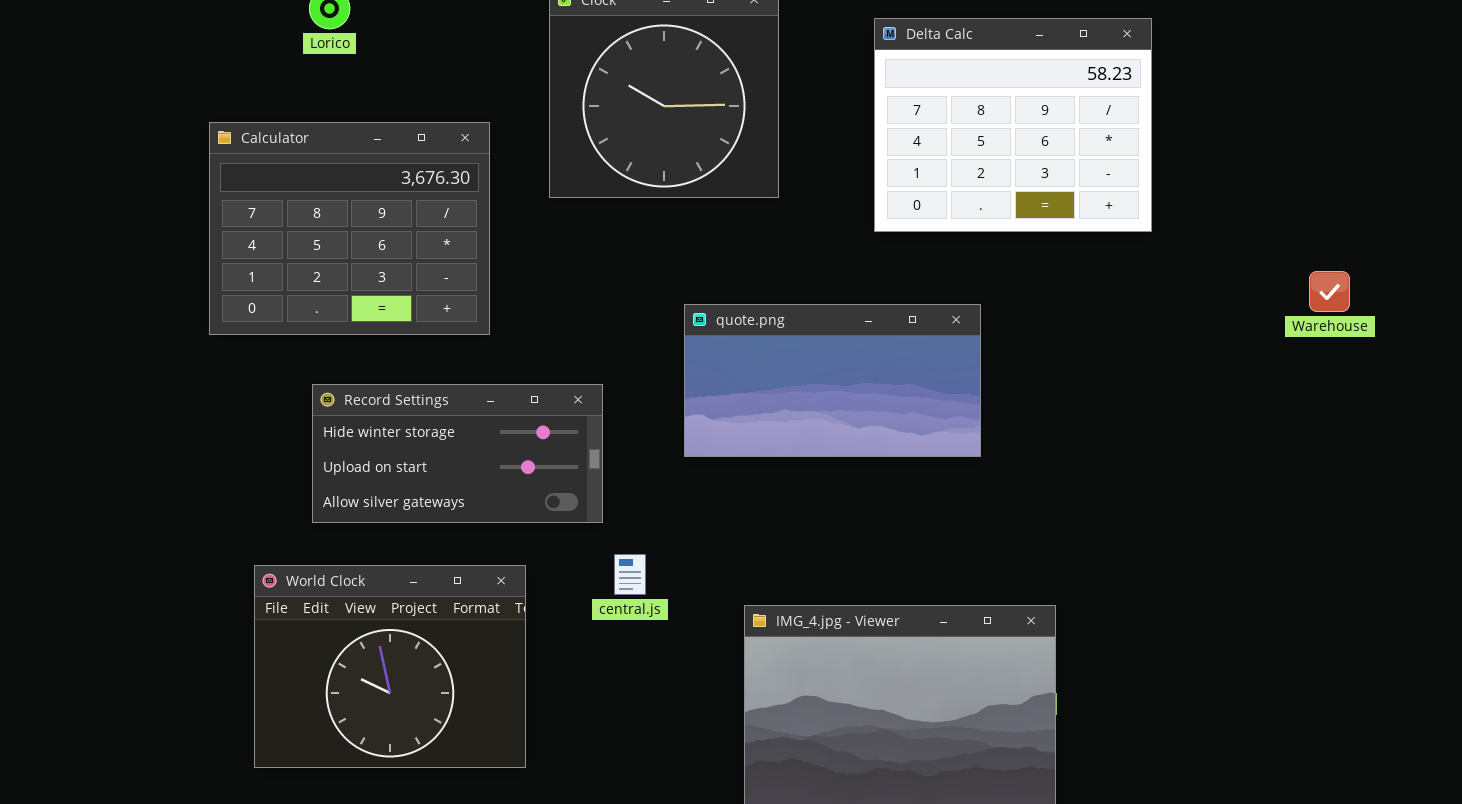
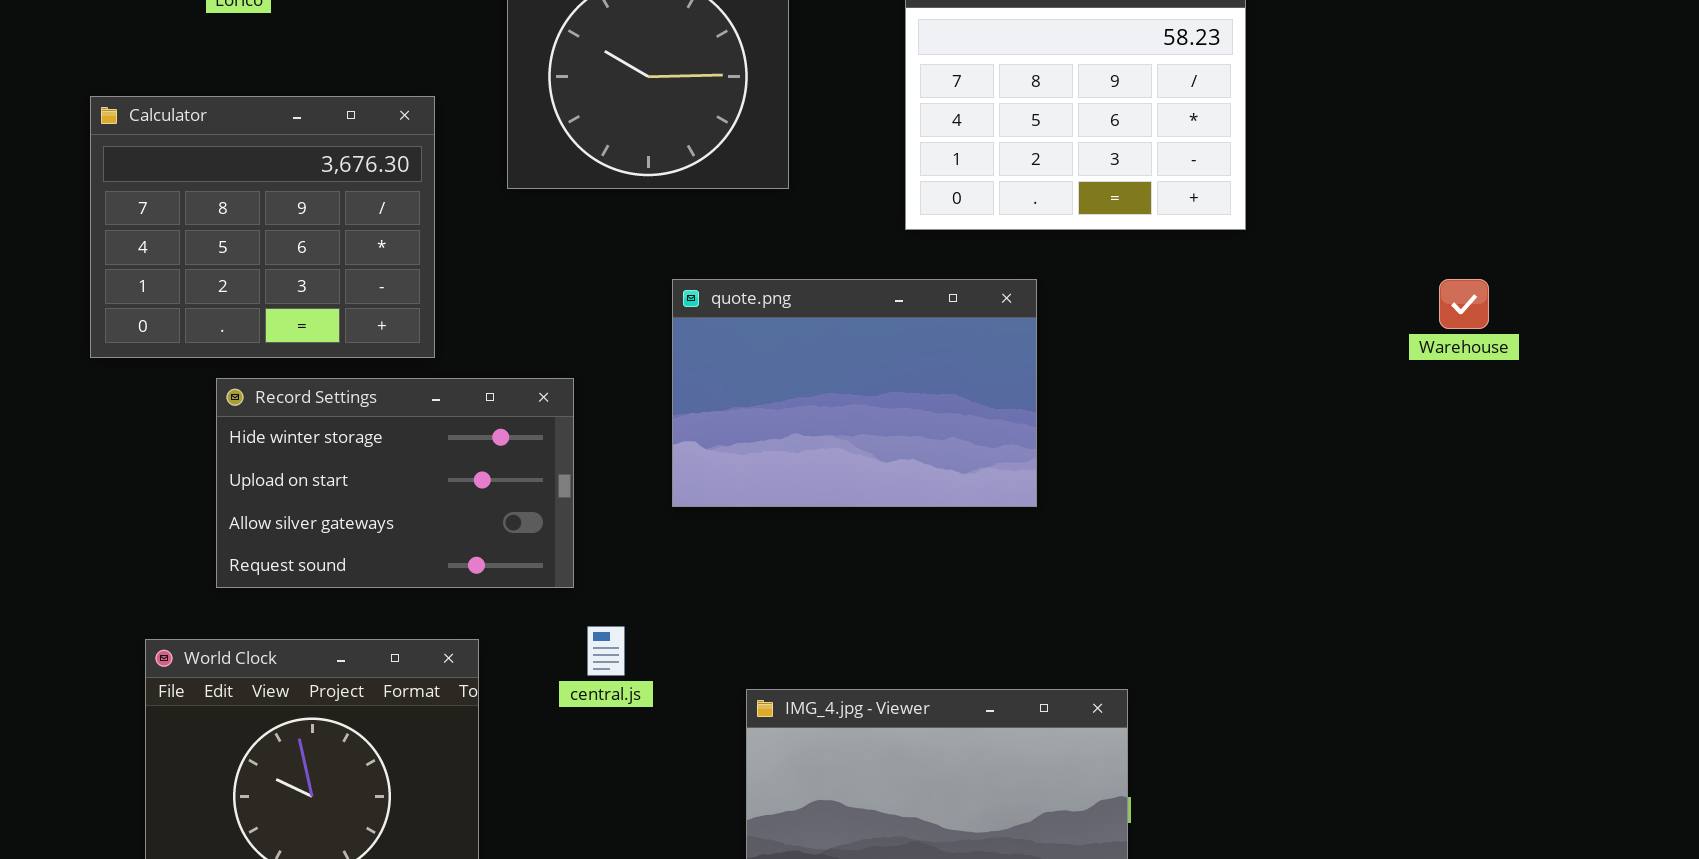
quote.png: [684,304,981,457] -> [672,279,1037,507], resized
Record Settings: [312,384,603,523] -> [216,378,574,588], resized

